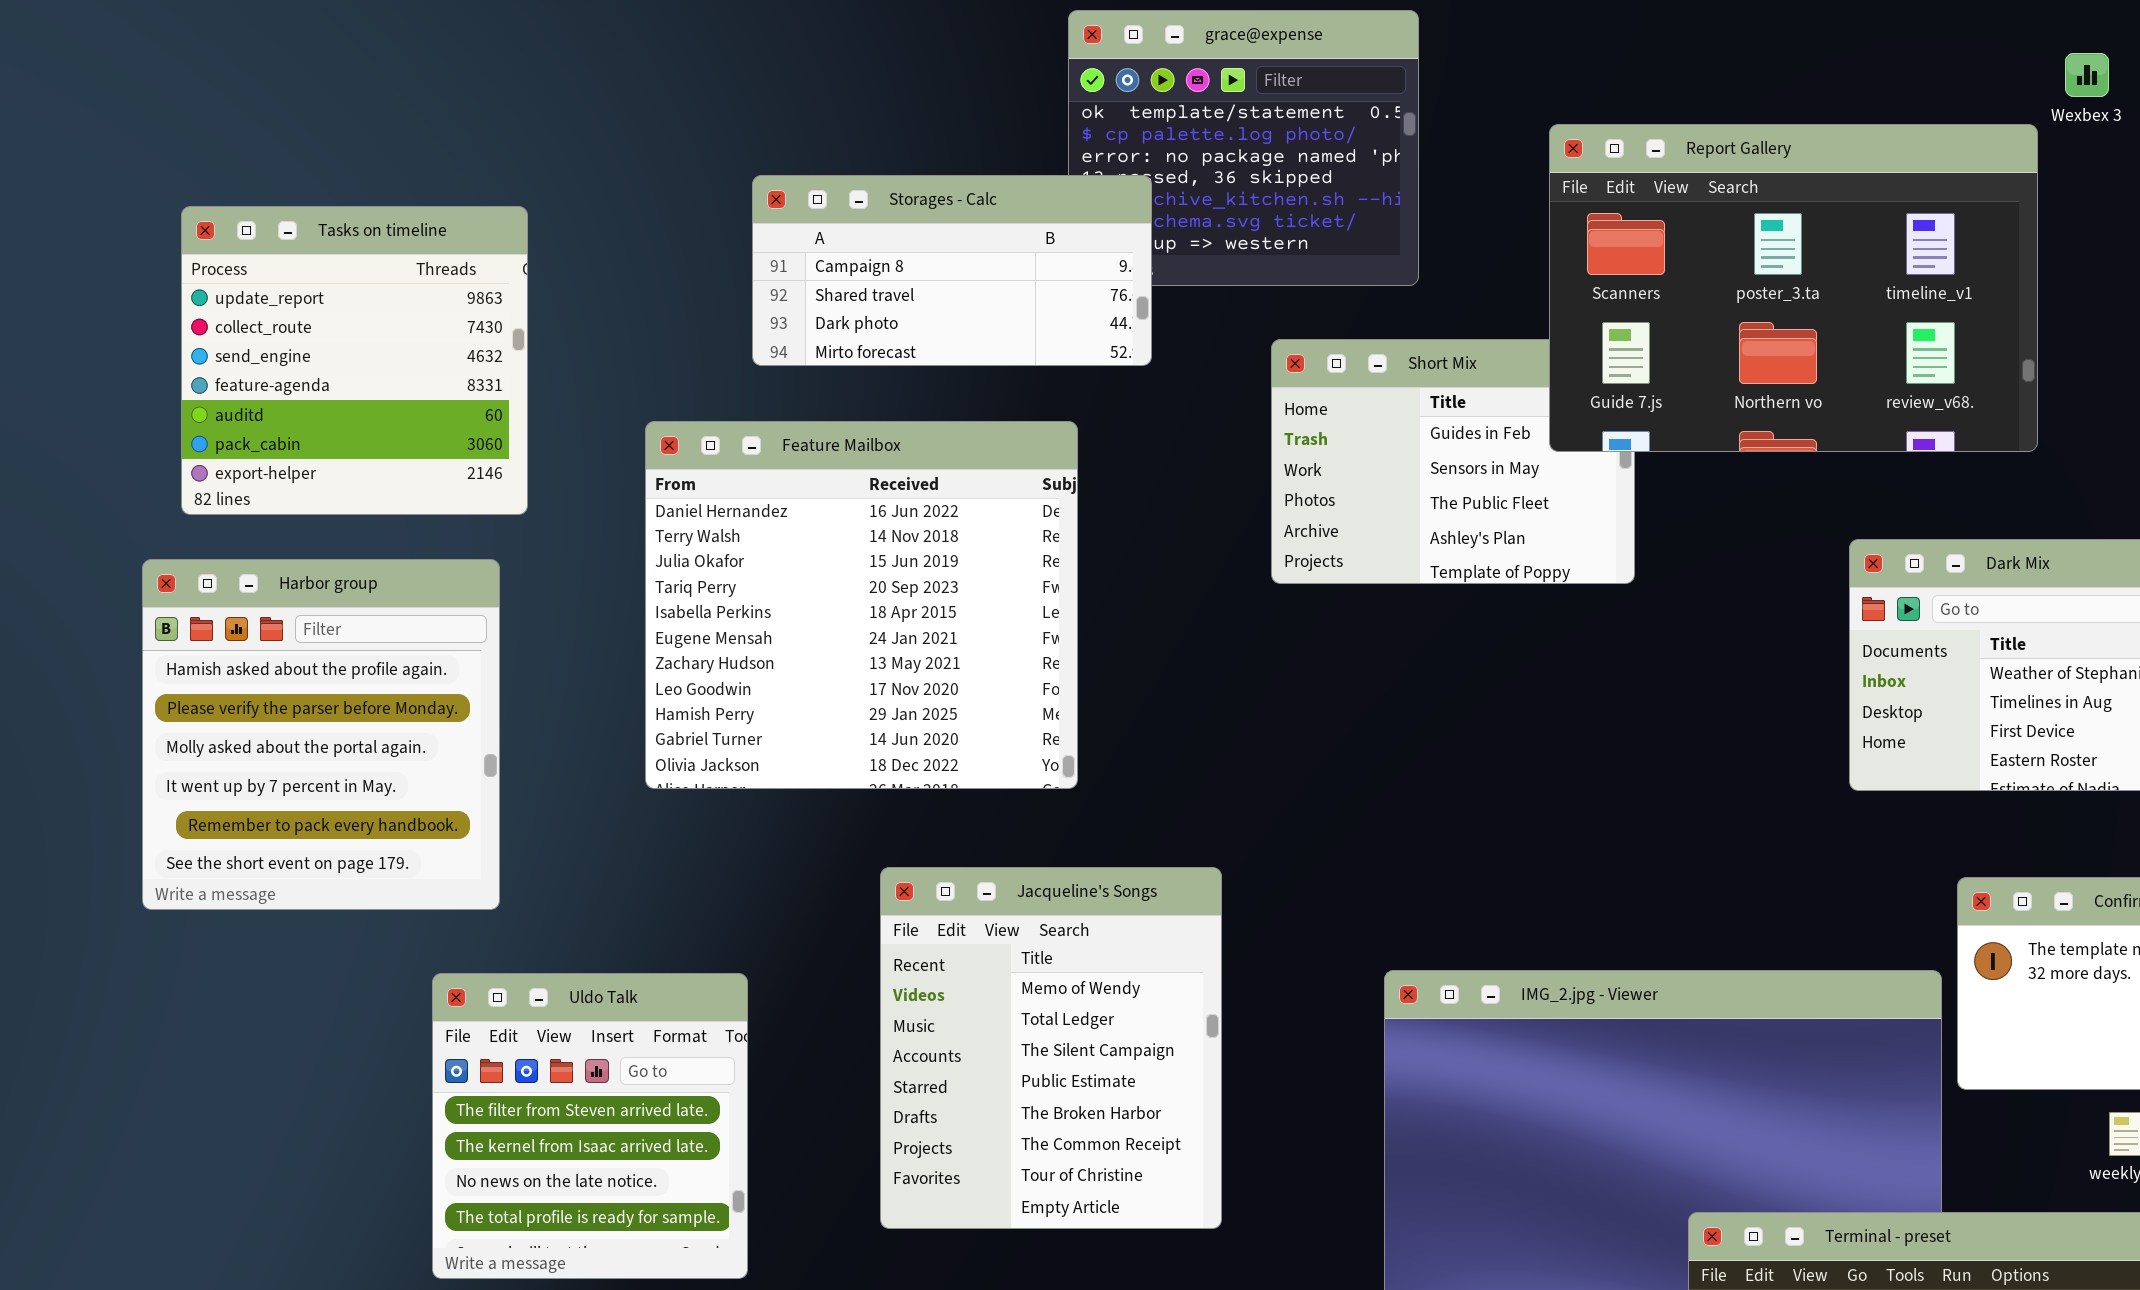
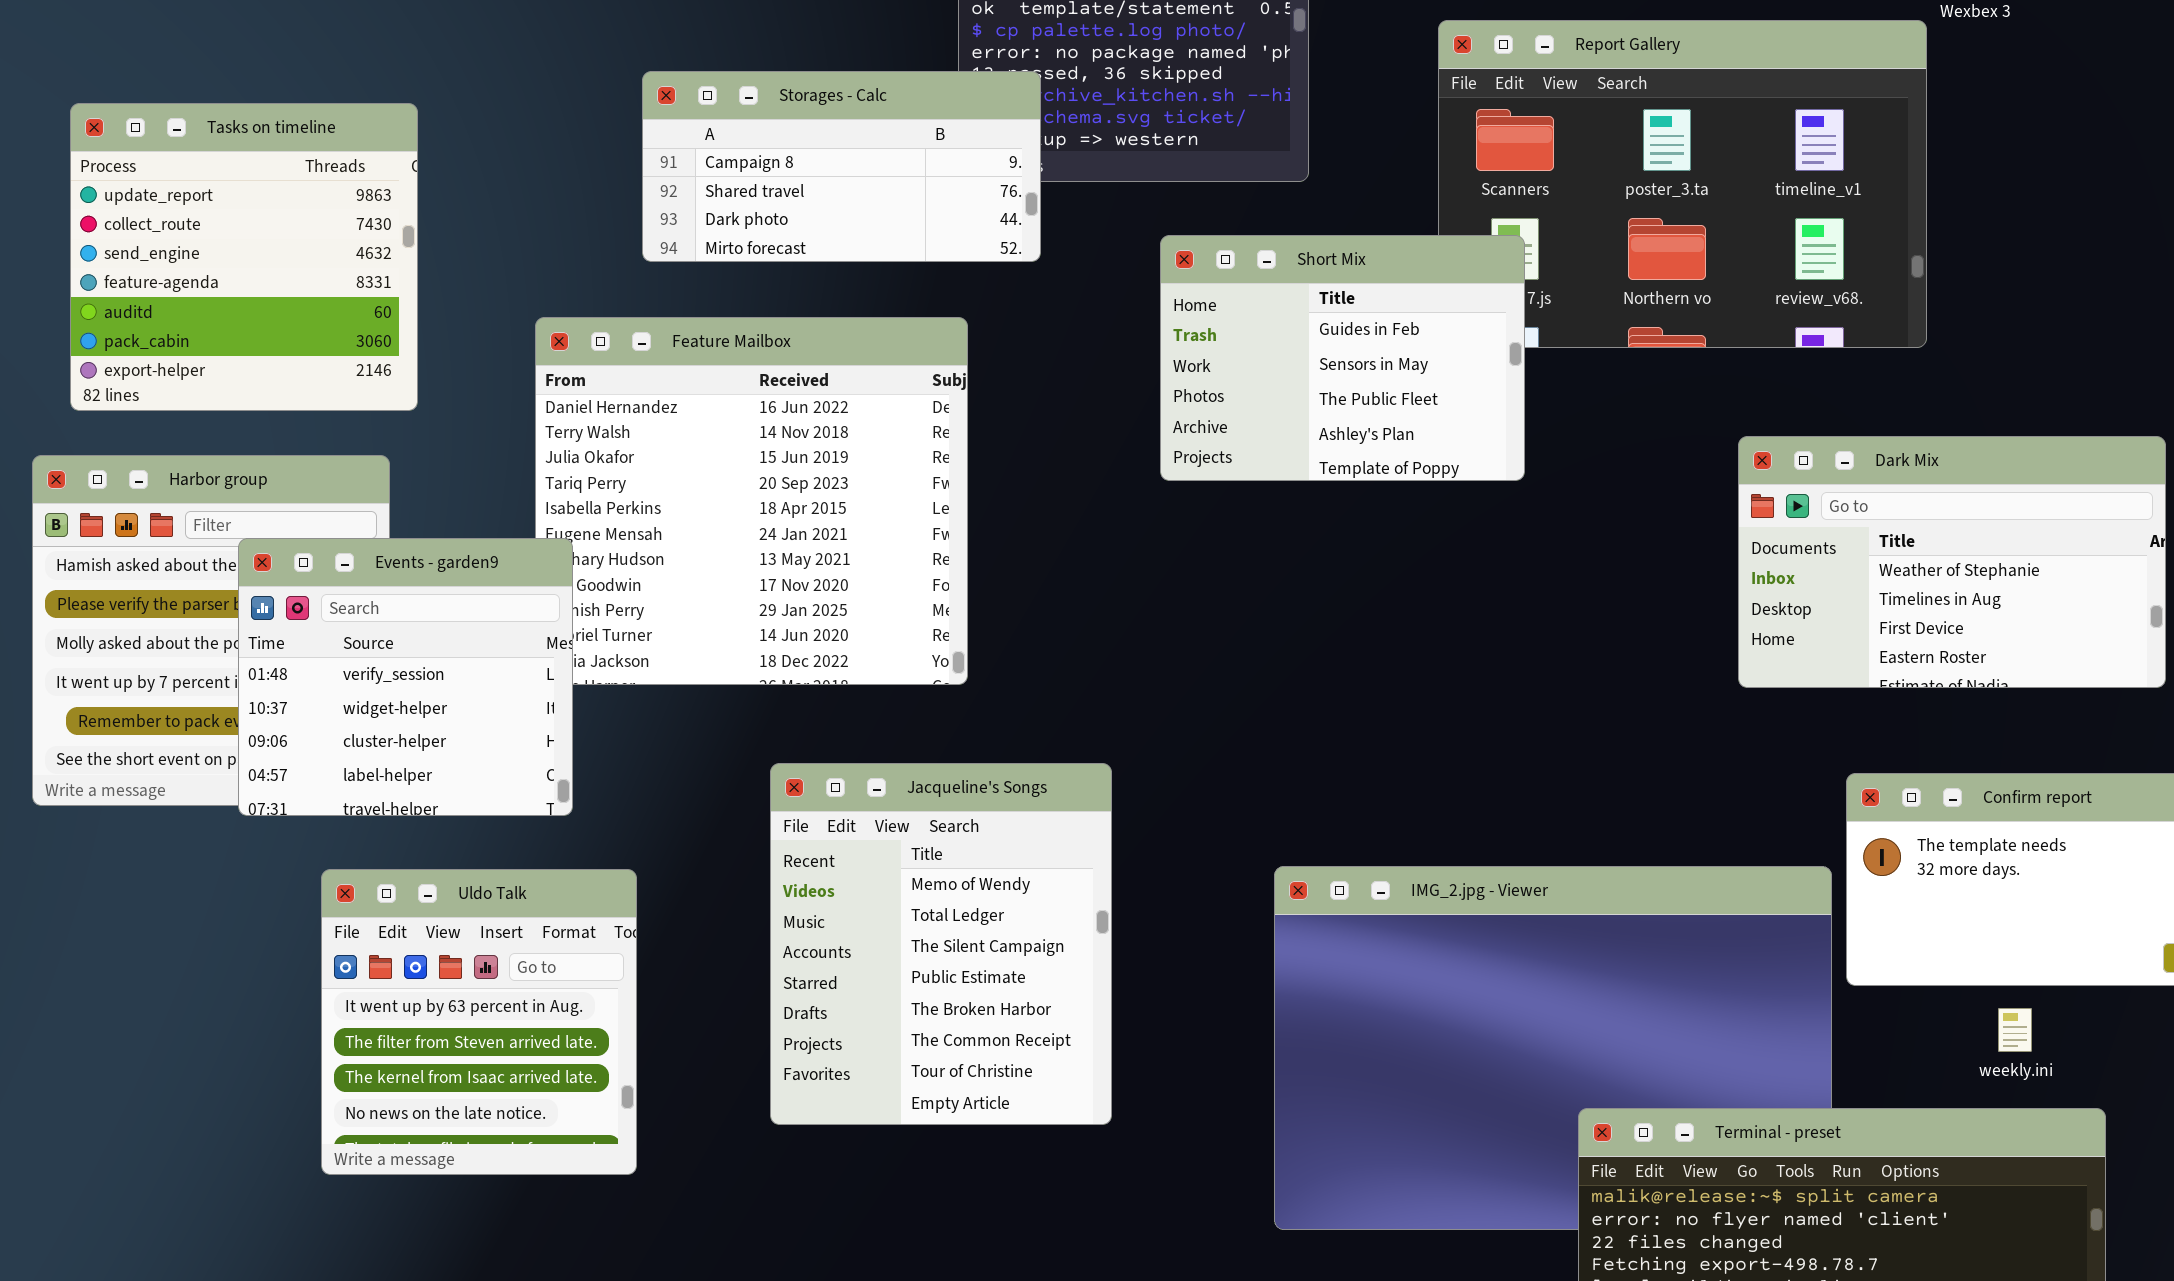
Short Mix: [1271,339,1635,584] -> [1160,235,1525,481], raised
Events - garden9: none -> [238,538,573,816], opened
Uldo Talk: [432,973,748,1279] -> [321,869,637,1175], scrolled up 1 row

